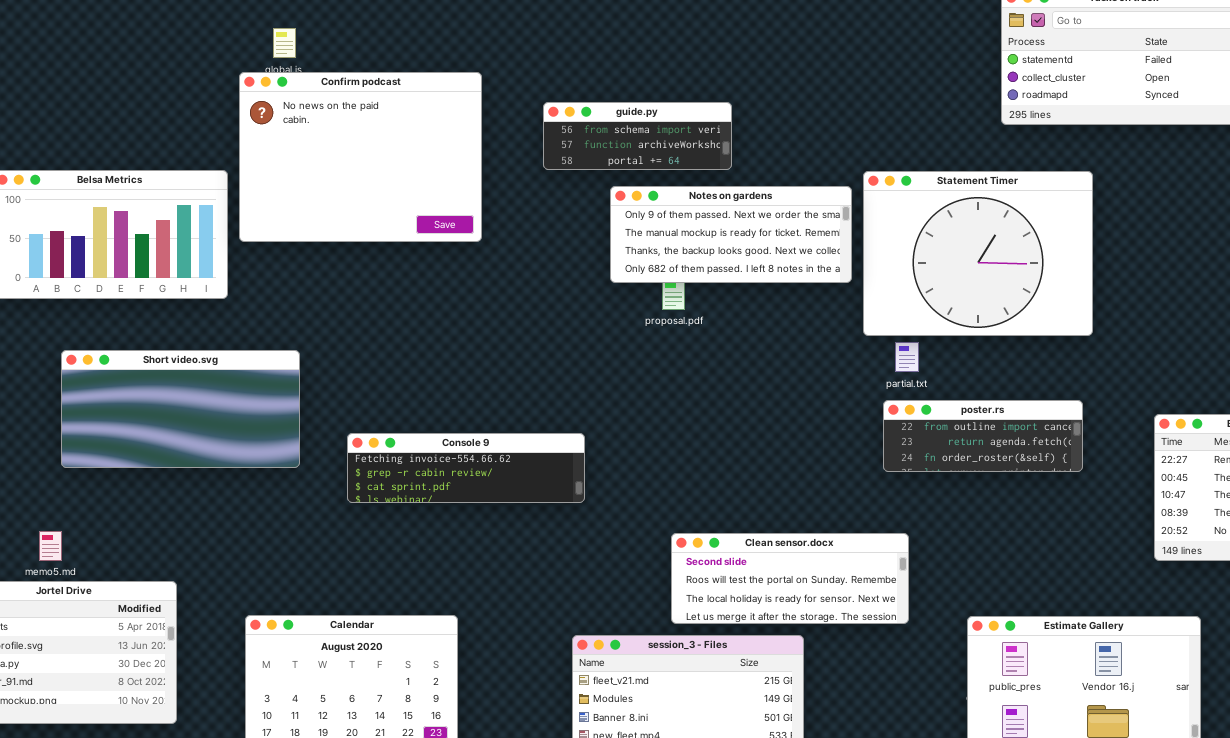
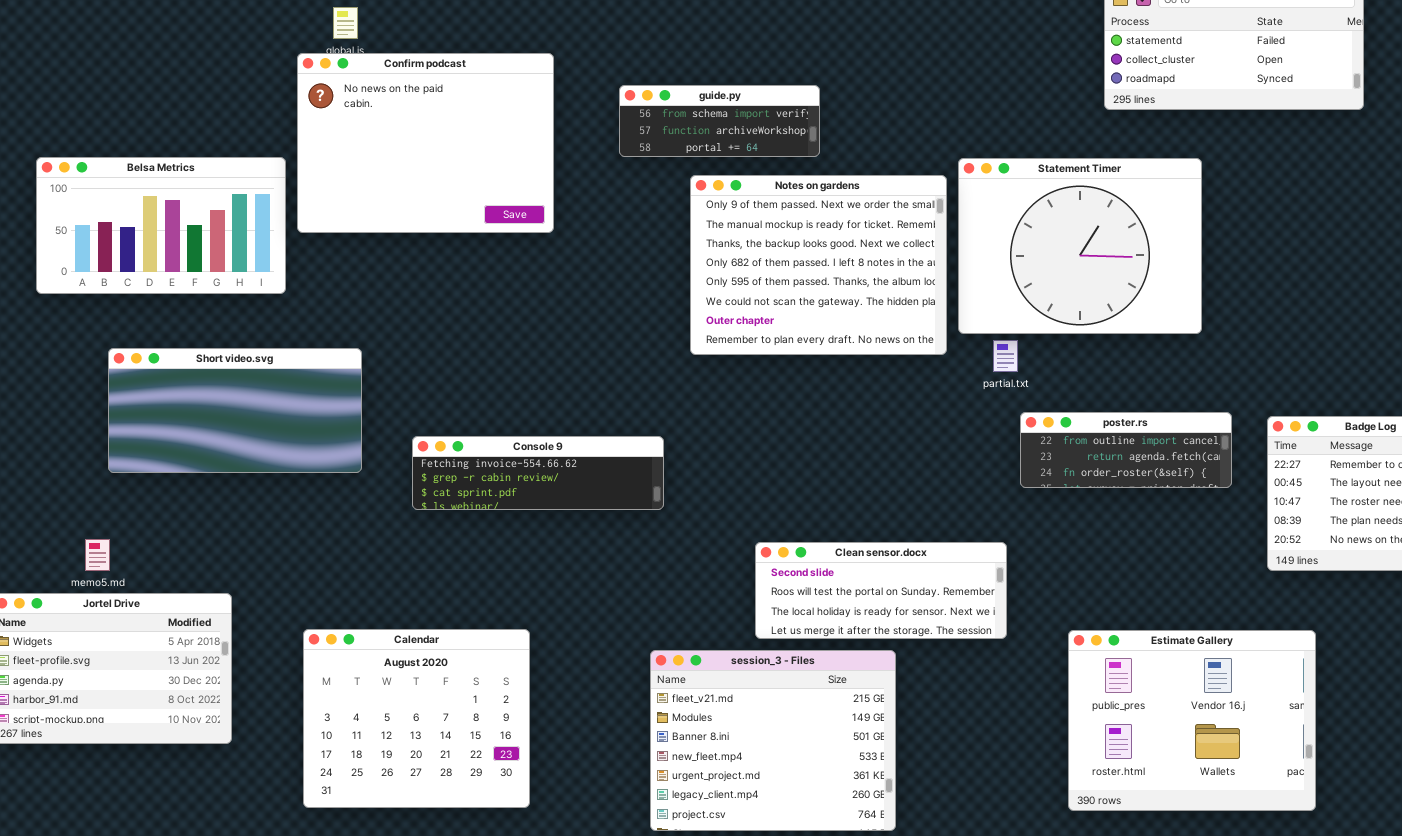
Notes on gardens: [610,186,852,283] -> [690,175,947,355], resized
poster.rs: [883,400,1083,472] -> [1020,412,1232,488], moved

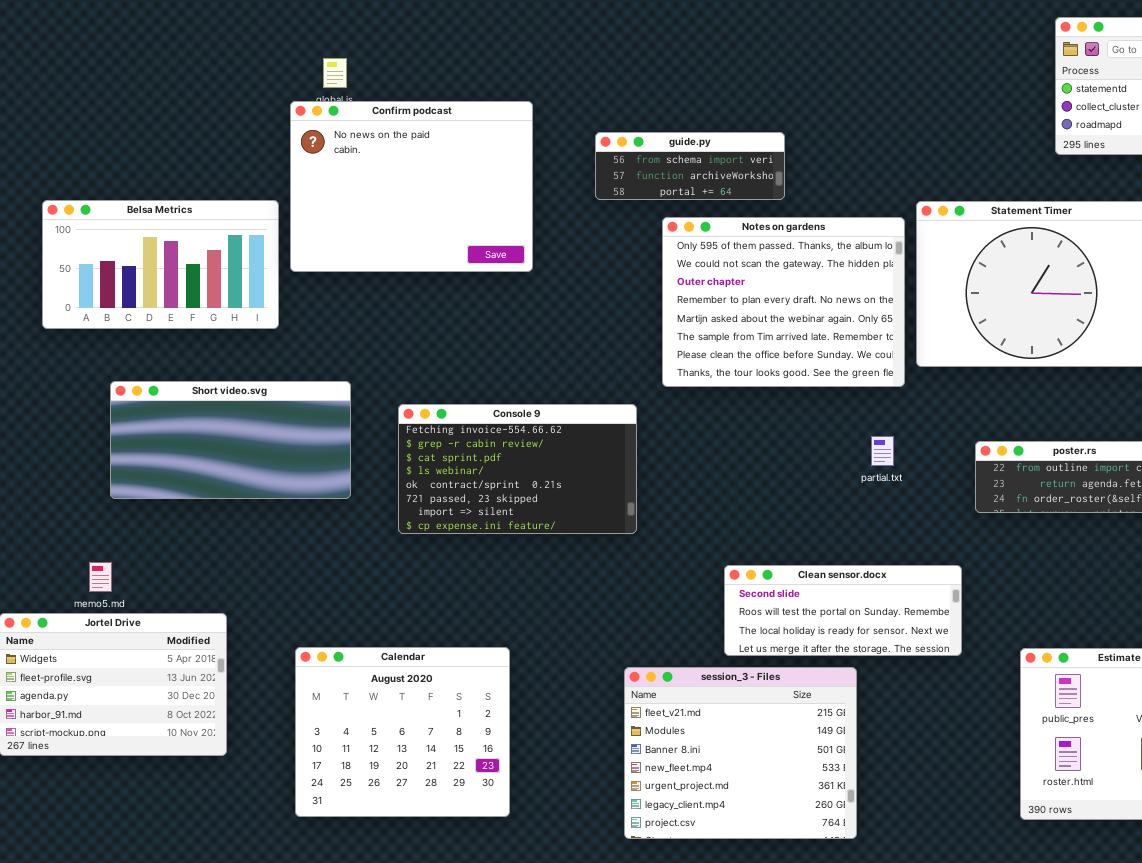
Notes on gardens: [690,175,947,355] -> [662,217,905,387], scrolled down 4 rows
partial.txt: [993,340,1018,372] -> [871,436,894,466], moved
Console 9: [412,436,664,510] -> [398,404,637,534], resized

